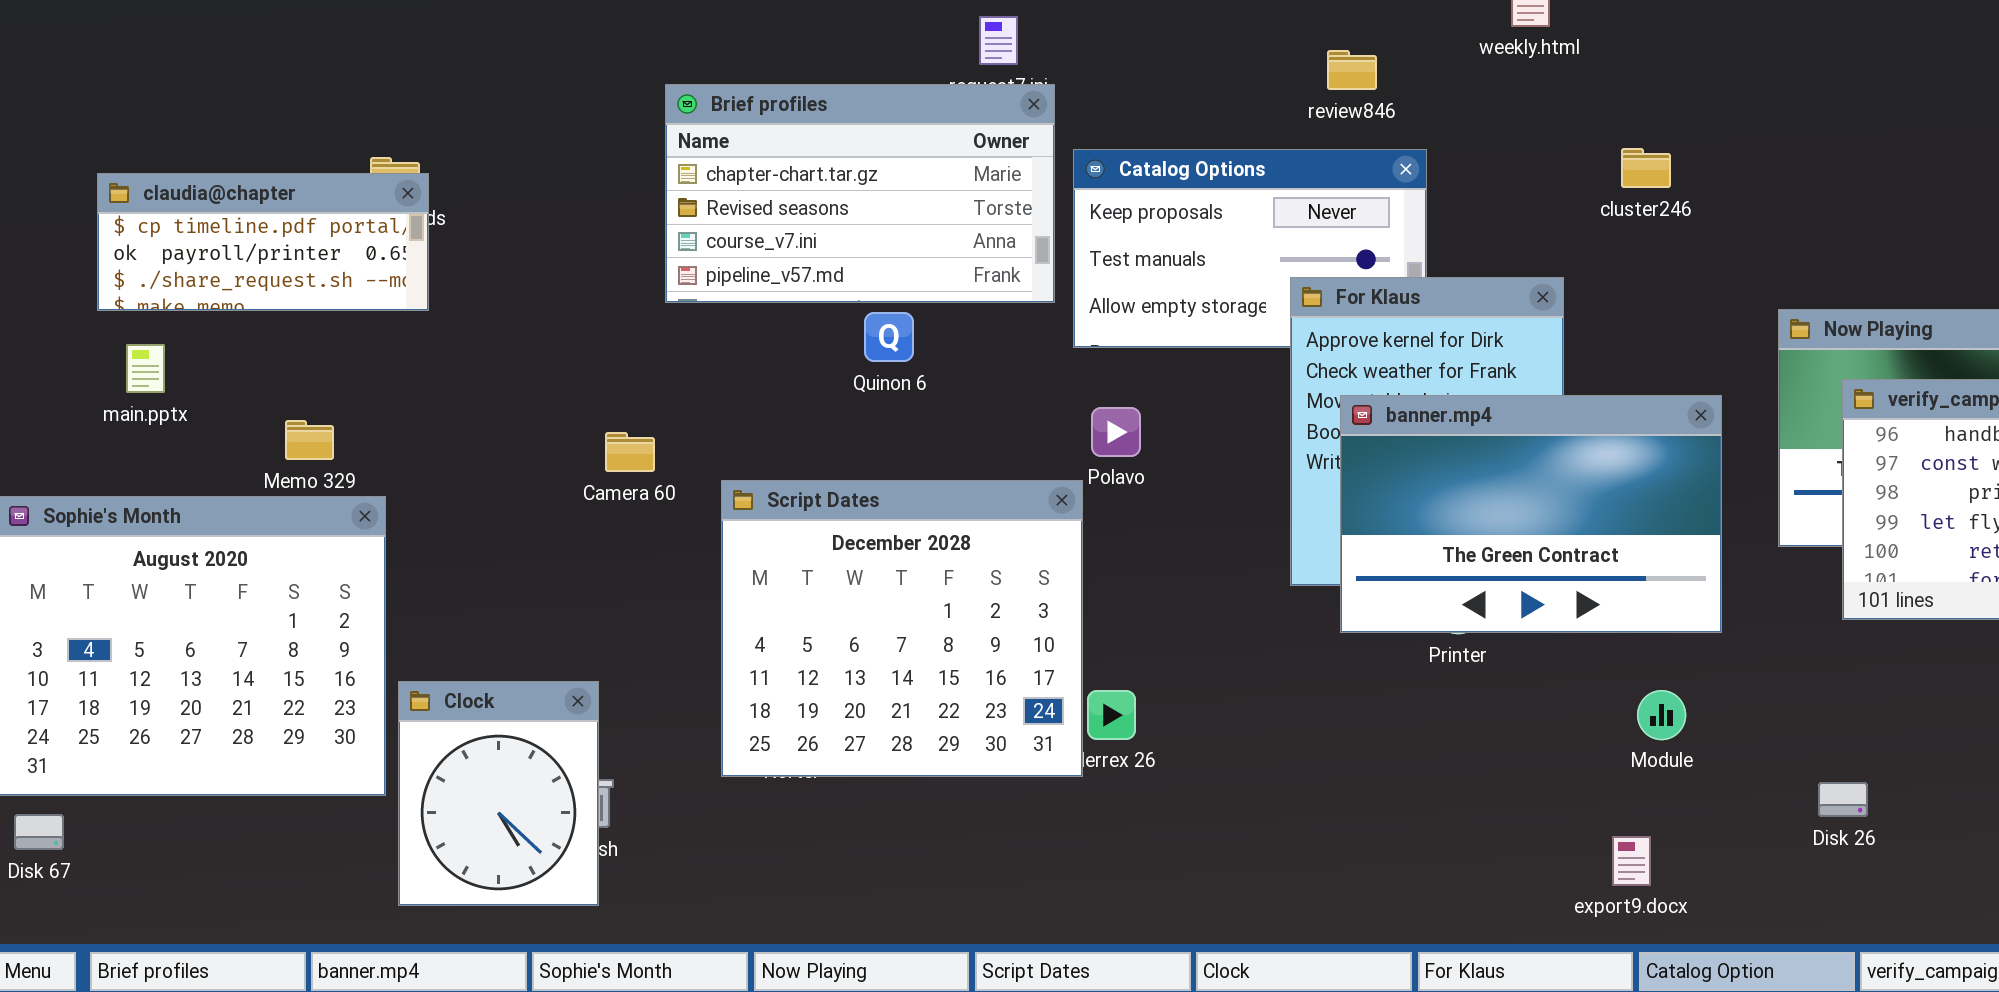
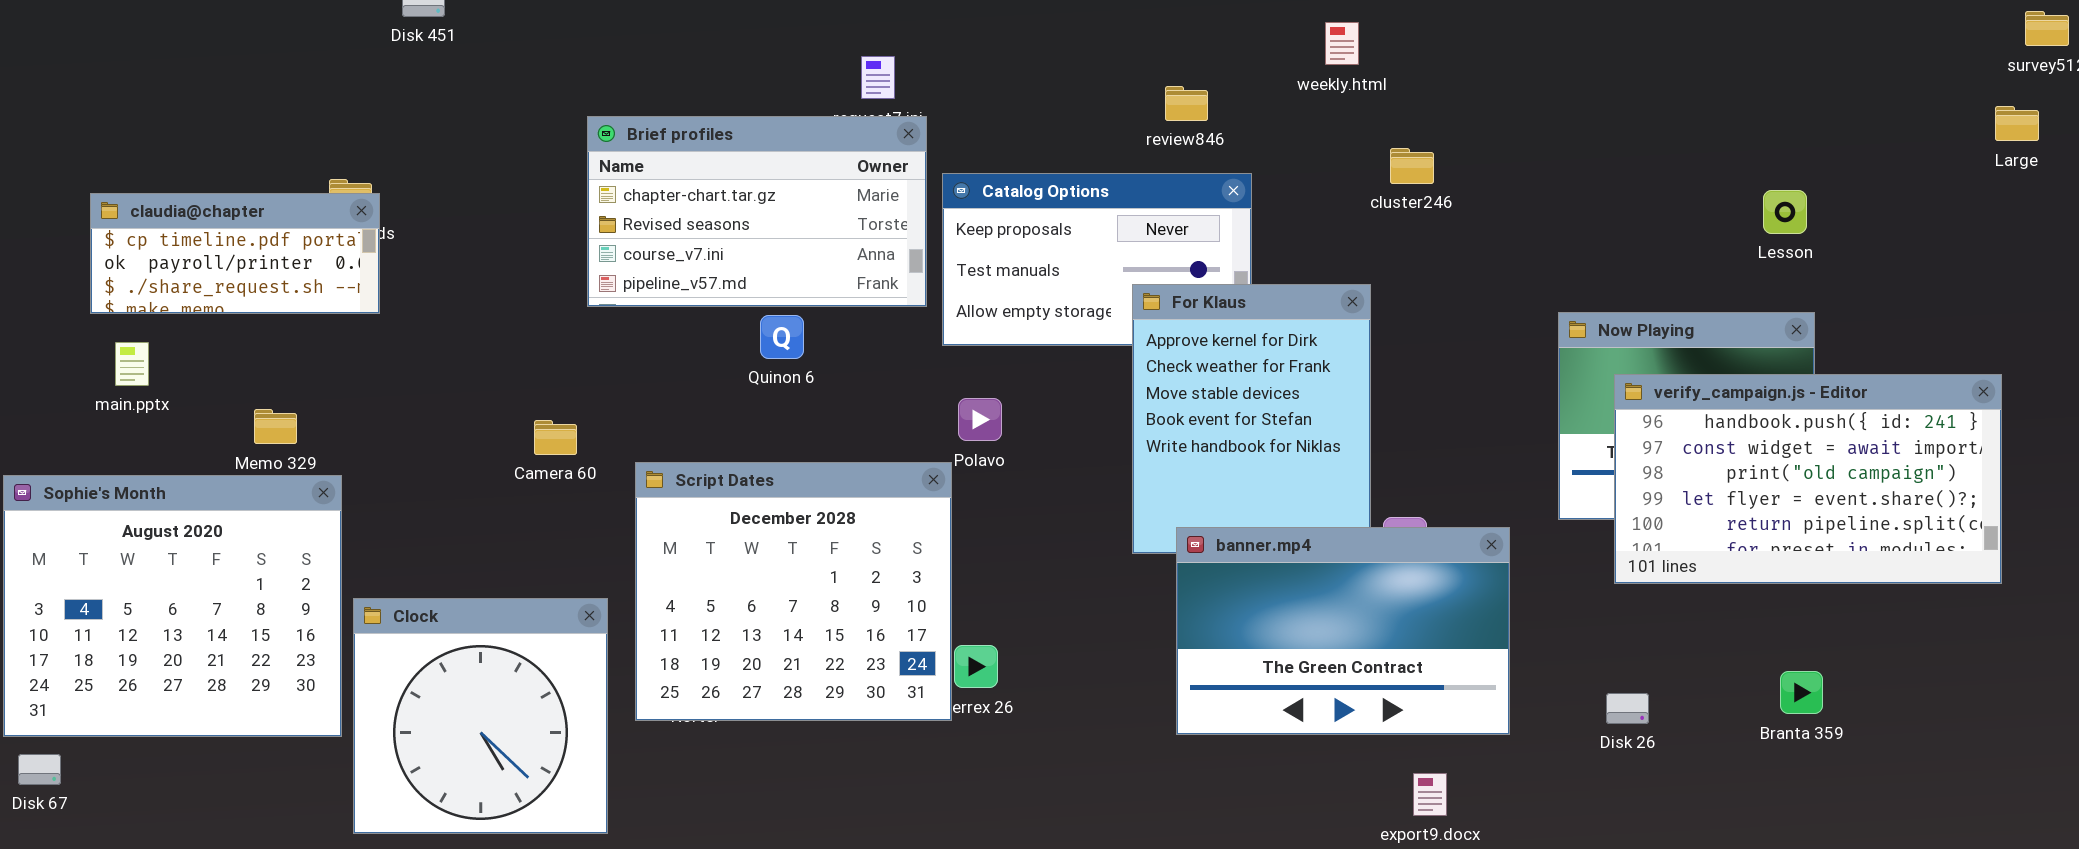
cluster246: [1621,148,1671,188] -> [1390,148,1434,184], moved
banner.mp4: [1340,395,1722,633] -> [1176,527,1510,735], moved
Clock: [398,681,599,906] -> [353,598,608,834], resized
Disk 26: [1818,782,1868,817] -> [1606,693,1649,724], moved

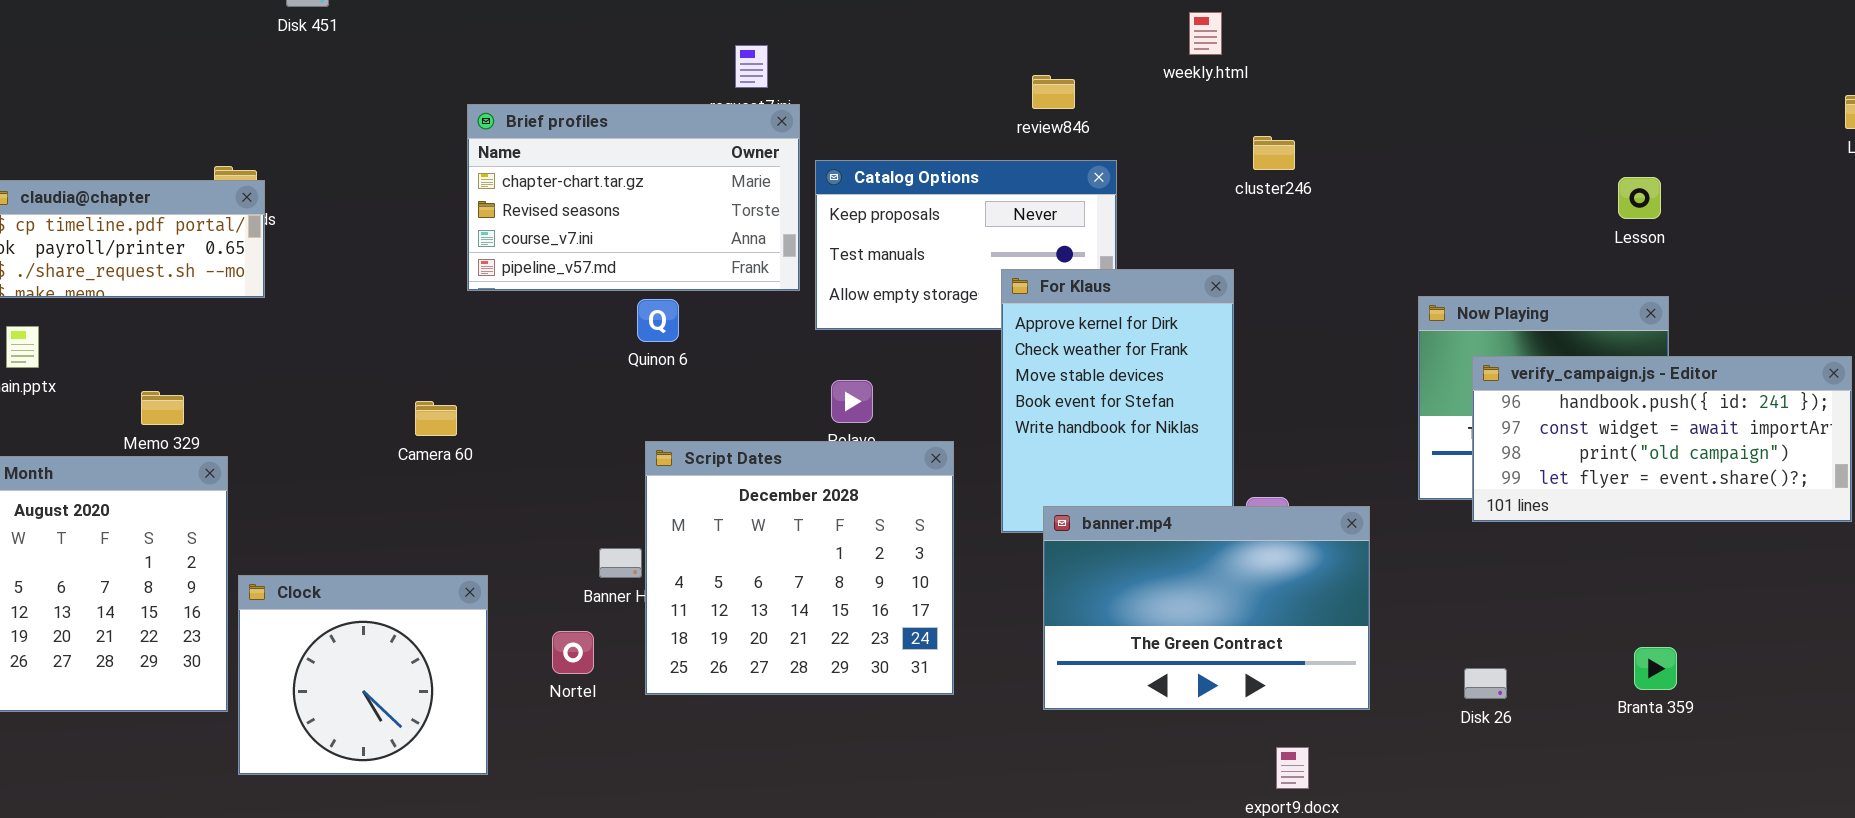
verify_campaign.js - Editor: [1614,374,2002,584] -> [1472,356,1852,522], resized
Script Dates: [635,462,952,721] -> [645,441,954,695], moved
Clock: [353,598,608,834] -> [238,575,488,775], resized

